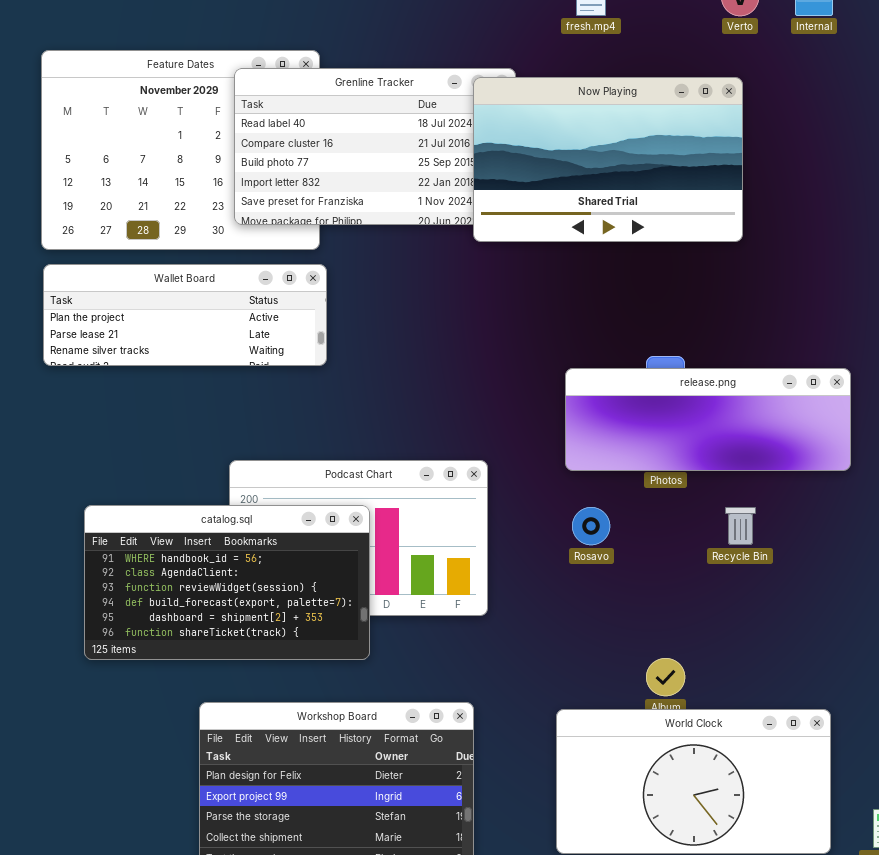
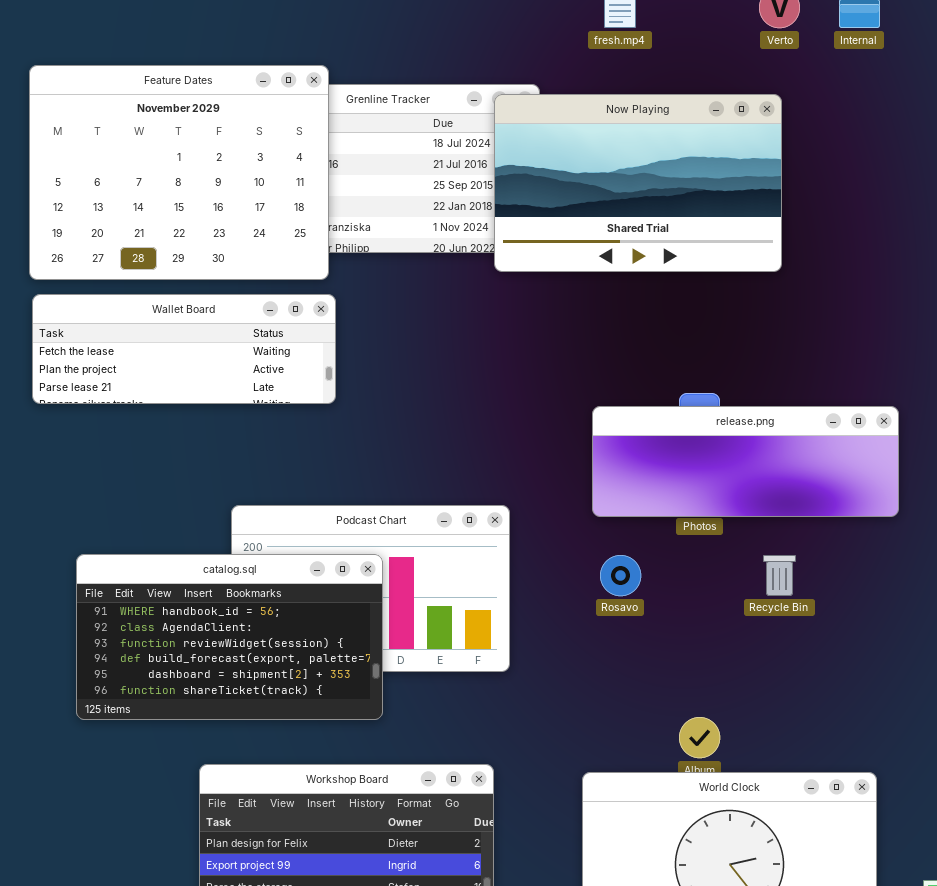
Feature Dates: [41,50,320,250] -> [29,65,329,280], raised
Wallet Board: [43,264,327,366] -> [32,294,336,404], scrolled up 1 row

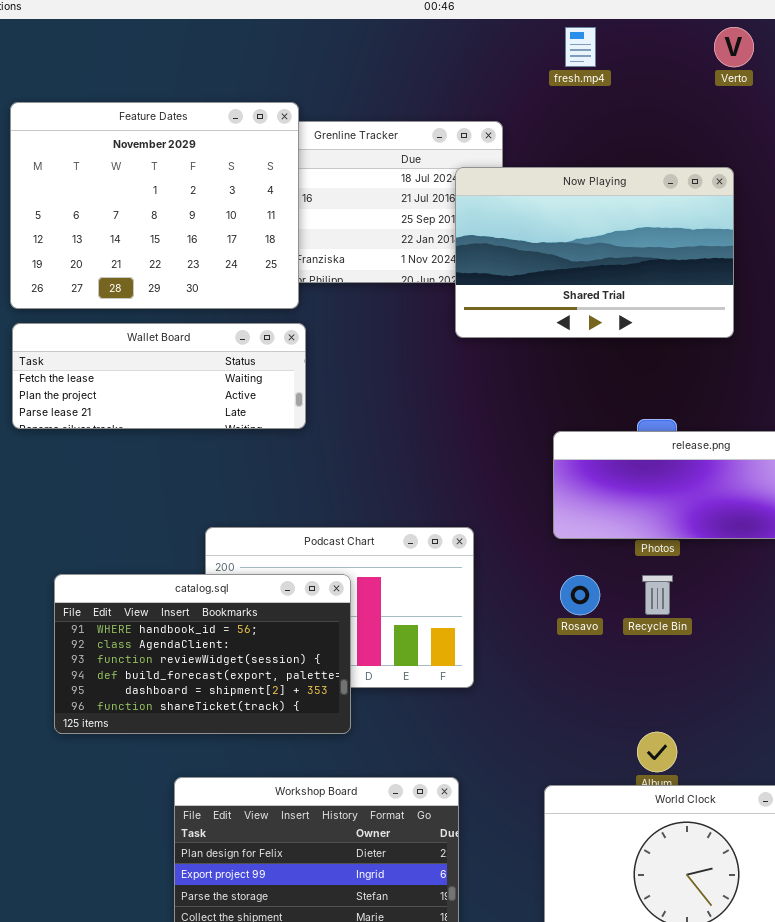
Now Playing: [494,94,782,272] -> [455,167,734,338], moved
Recycle Bin: [763,555,796,596] -> [642,575,673,615], moved

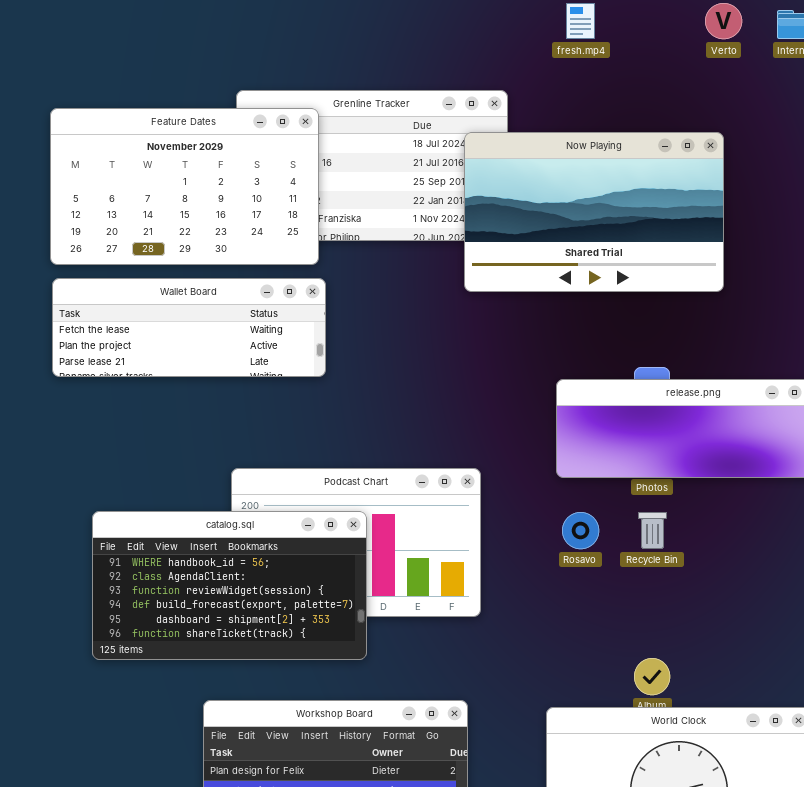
Feature Dates: [10,102,299,309] -> [50,108,319,265], resized

